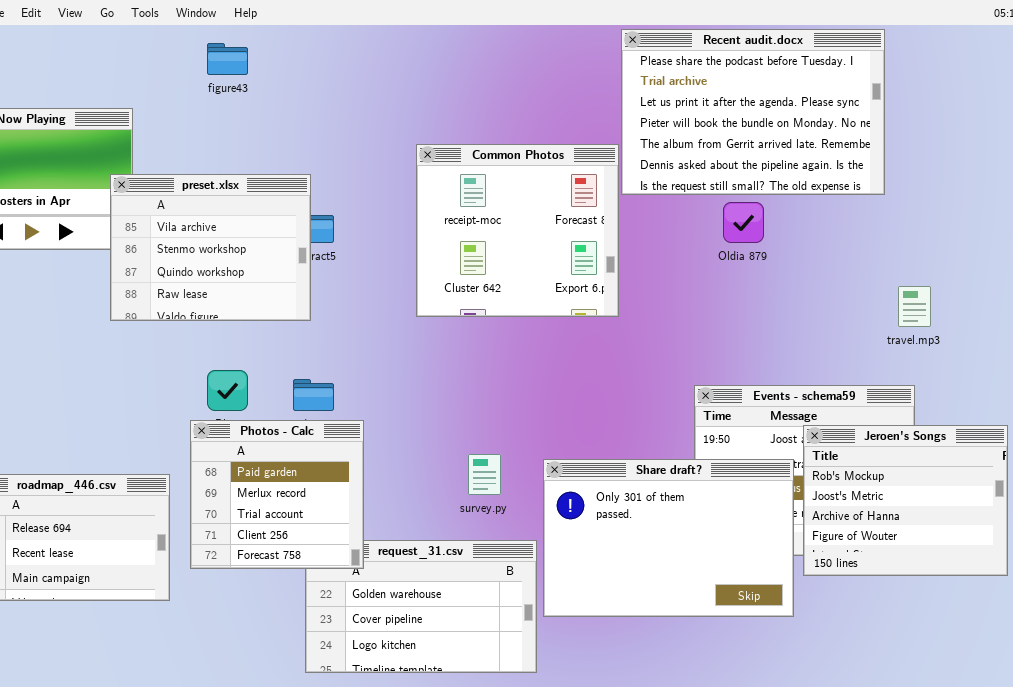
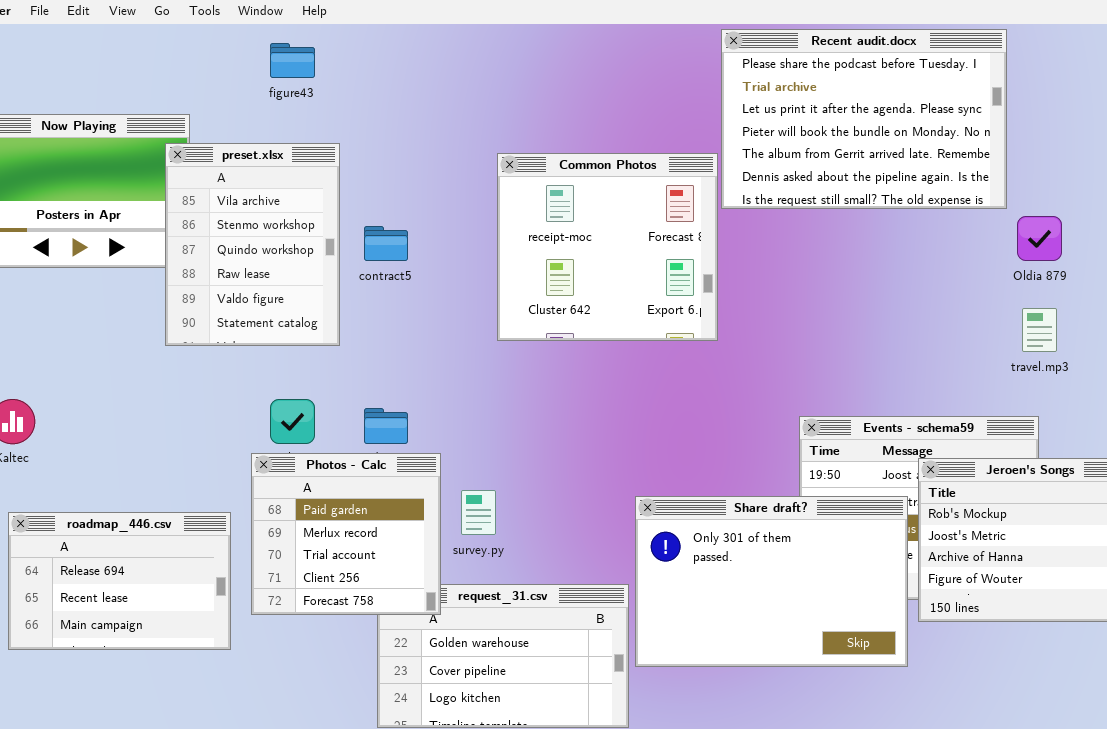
preset.xlsx: [110,174,311,321] -> [165,143,340,346], resized
Oldia 879: [723,202,764,243] -> [1017,216,1062,261], moved
survey.py: [468,454,501,495] -> [461,490,496,535], moved

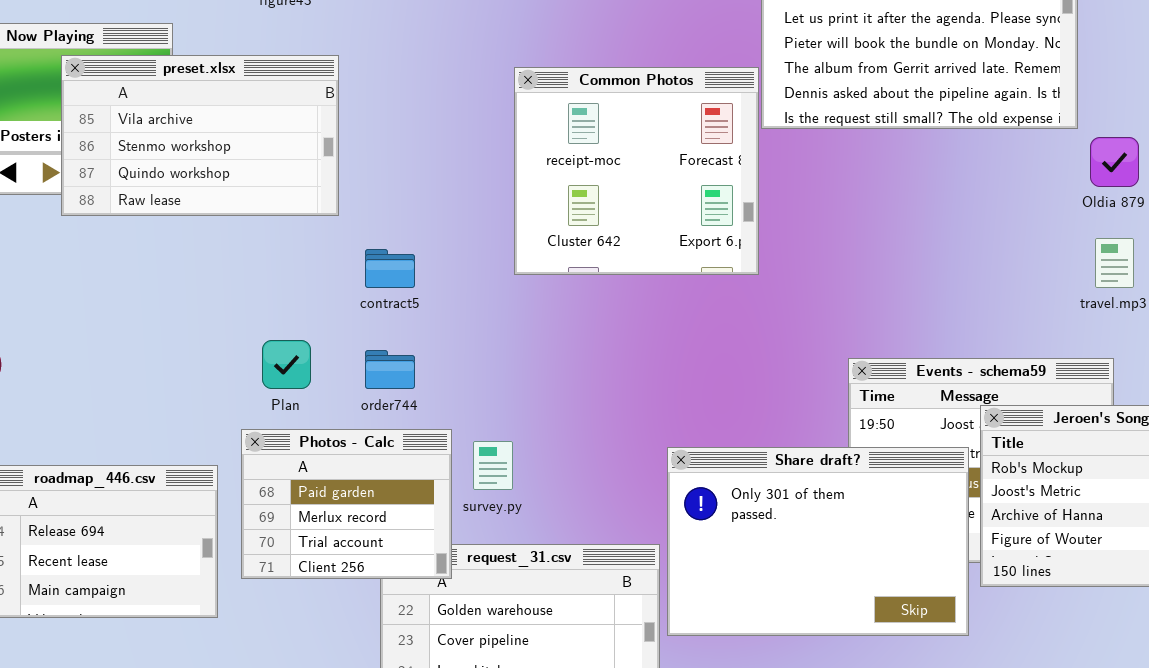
preset.xlsx: [165,143,340,346] -> [61,55,339,216], resized
contract5: [364,226,408,261] -> [365,249,415,288], moved
Photos - Calc: [251,453,441,615] -> [241,429,452,579], resized

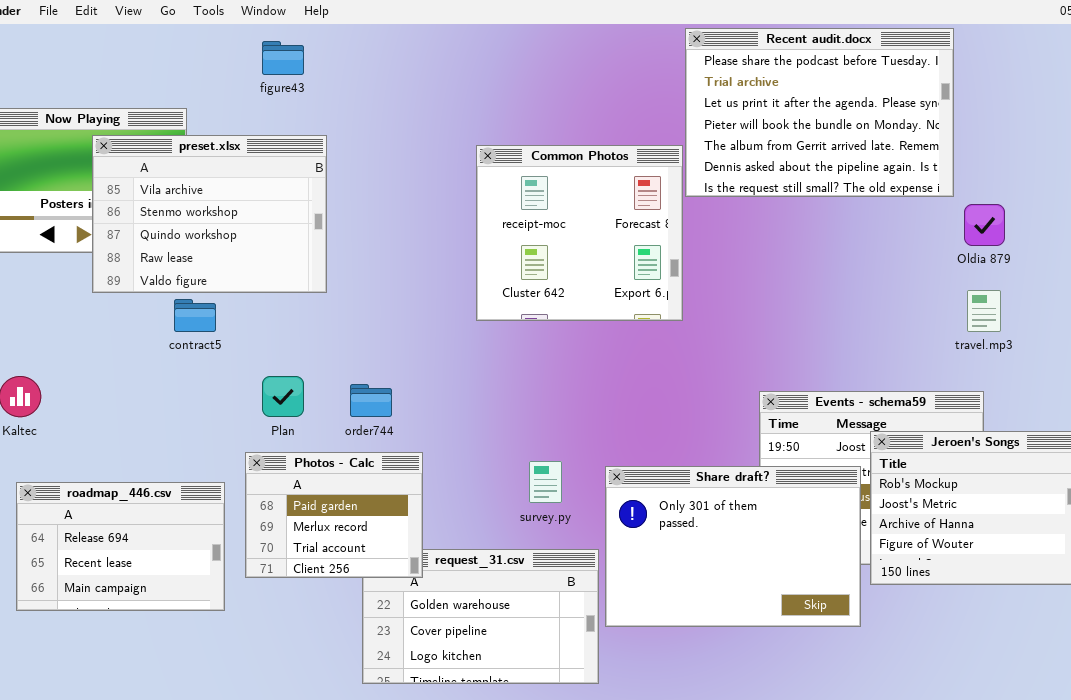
preset.xlsx: [61,55,339,216] -> [92,135,327,293], resized
contract5: [365,249,415,288] -> [174,299,216,332], moved
survey.py: [473,441,513,490] -> [529,461,562,503], moved

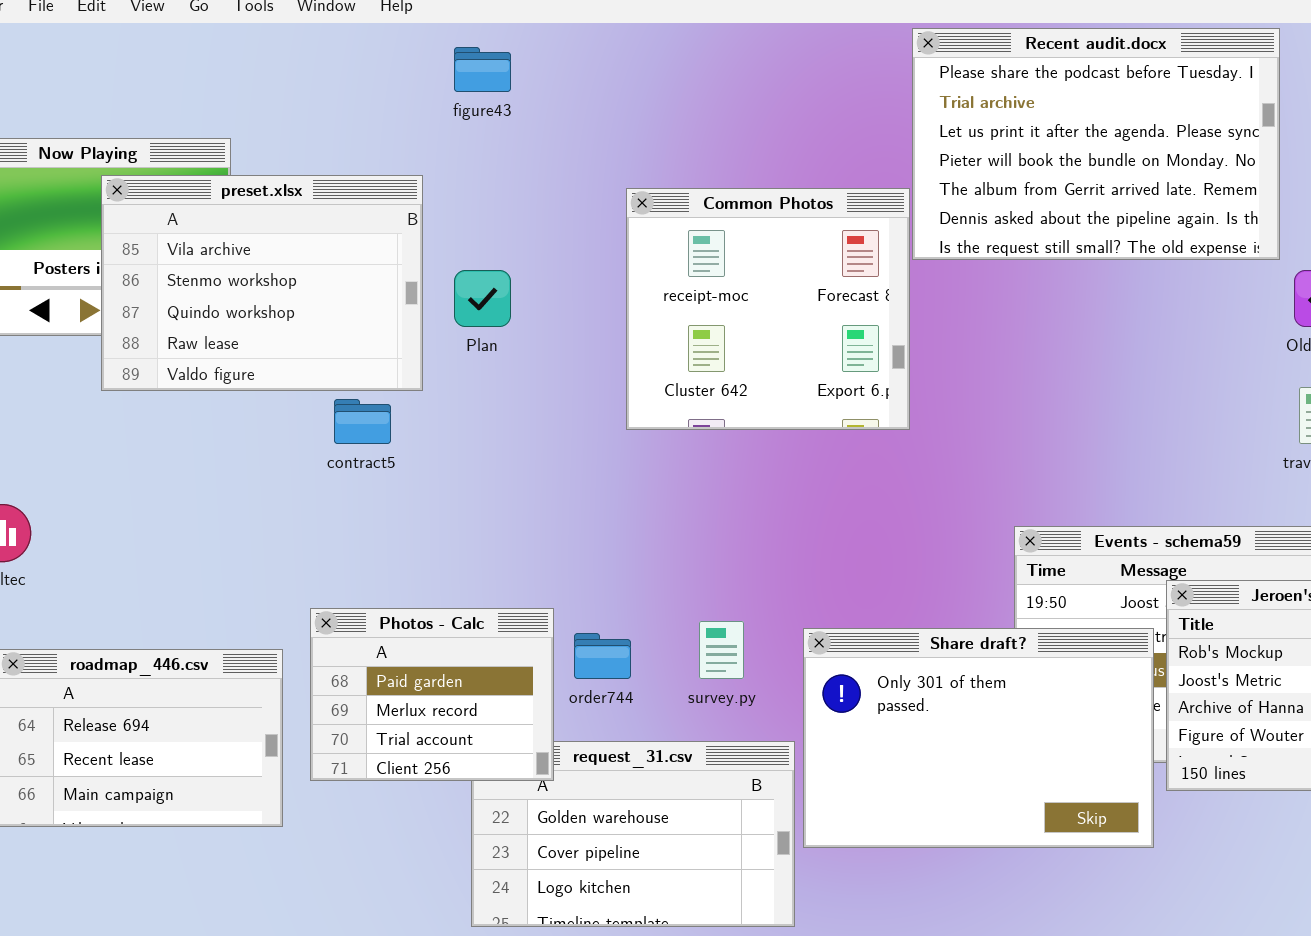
figure43: [262,41,304,75] -> [454,47,511,92], moved
contract5: [174,299,216,332] -> [334,399,391,444], moved
Plan: [262,376,304,417] -> [454,270,511,327], moved
order744: [350,384,392,417] -> [574,633,631,679], moved

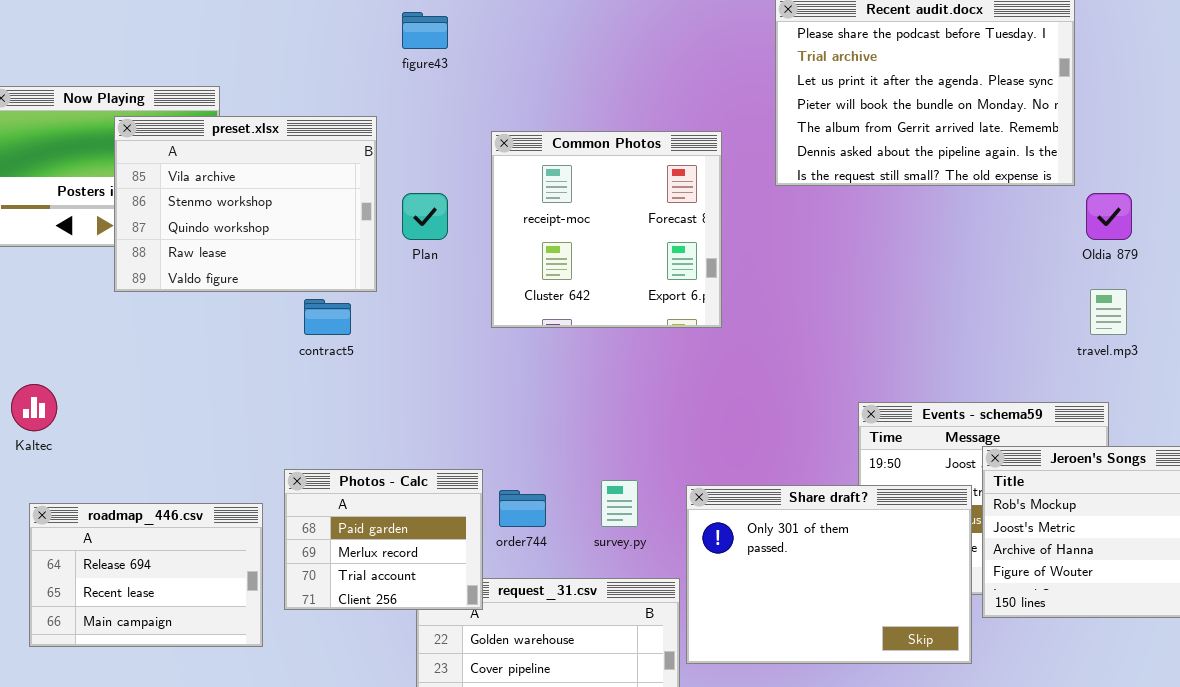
Common Photos: [626,188,910,430] -> [491,131,722,328], moved

